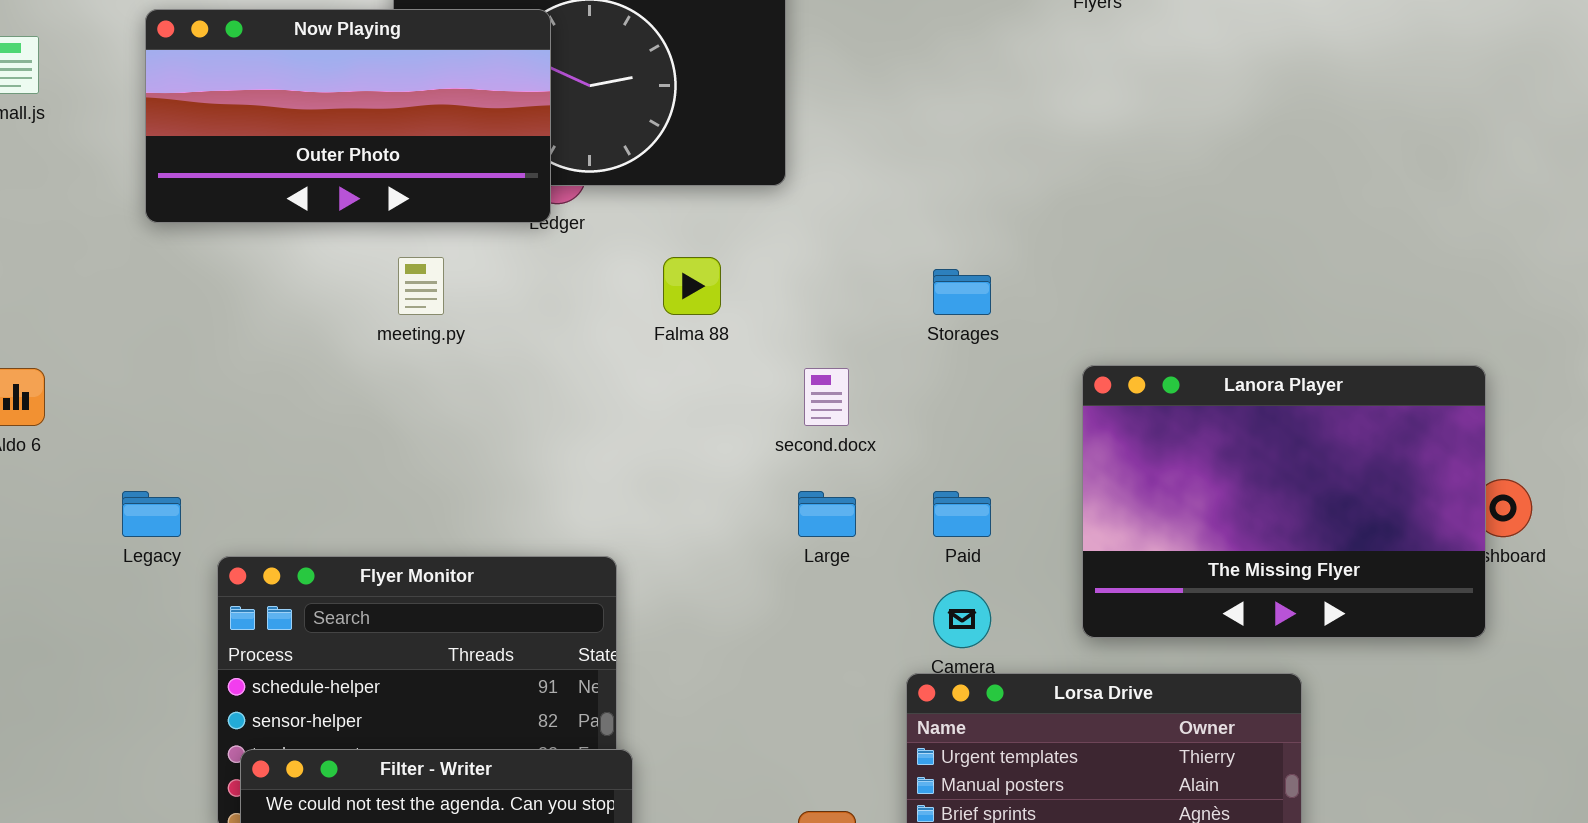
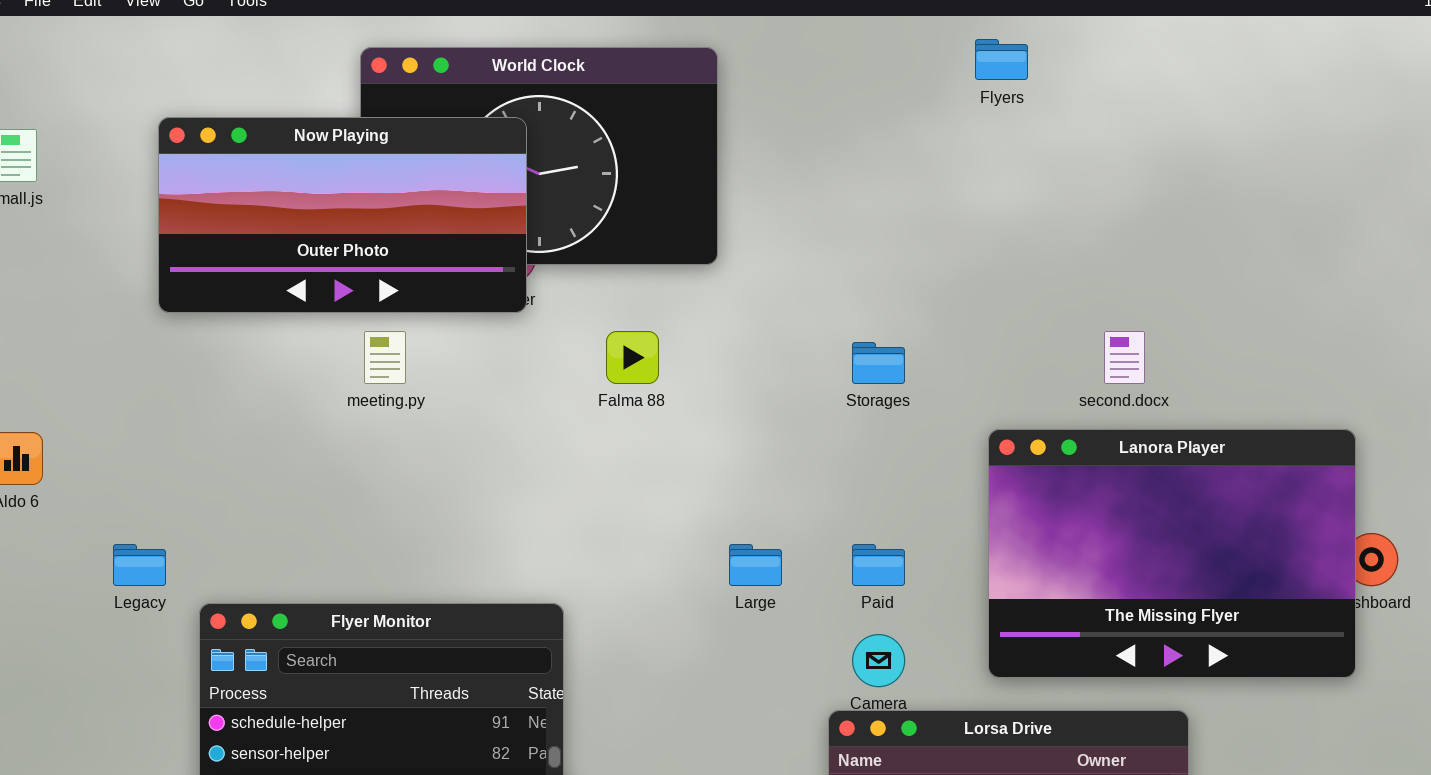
Now Playing: [145,9,551,223] -> [158,117,527,313], moved
second.docx: [804,368,849,426] -> [1104,331,1145,384], moved

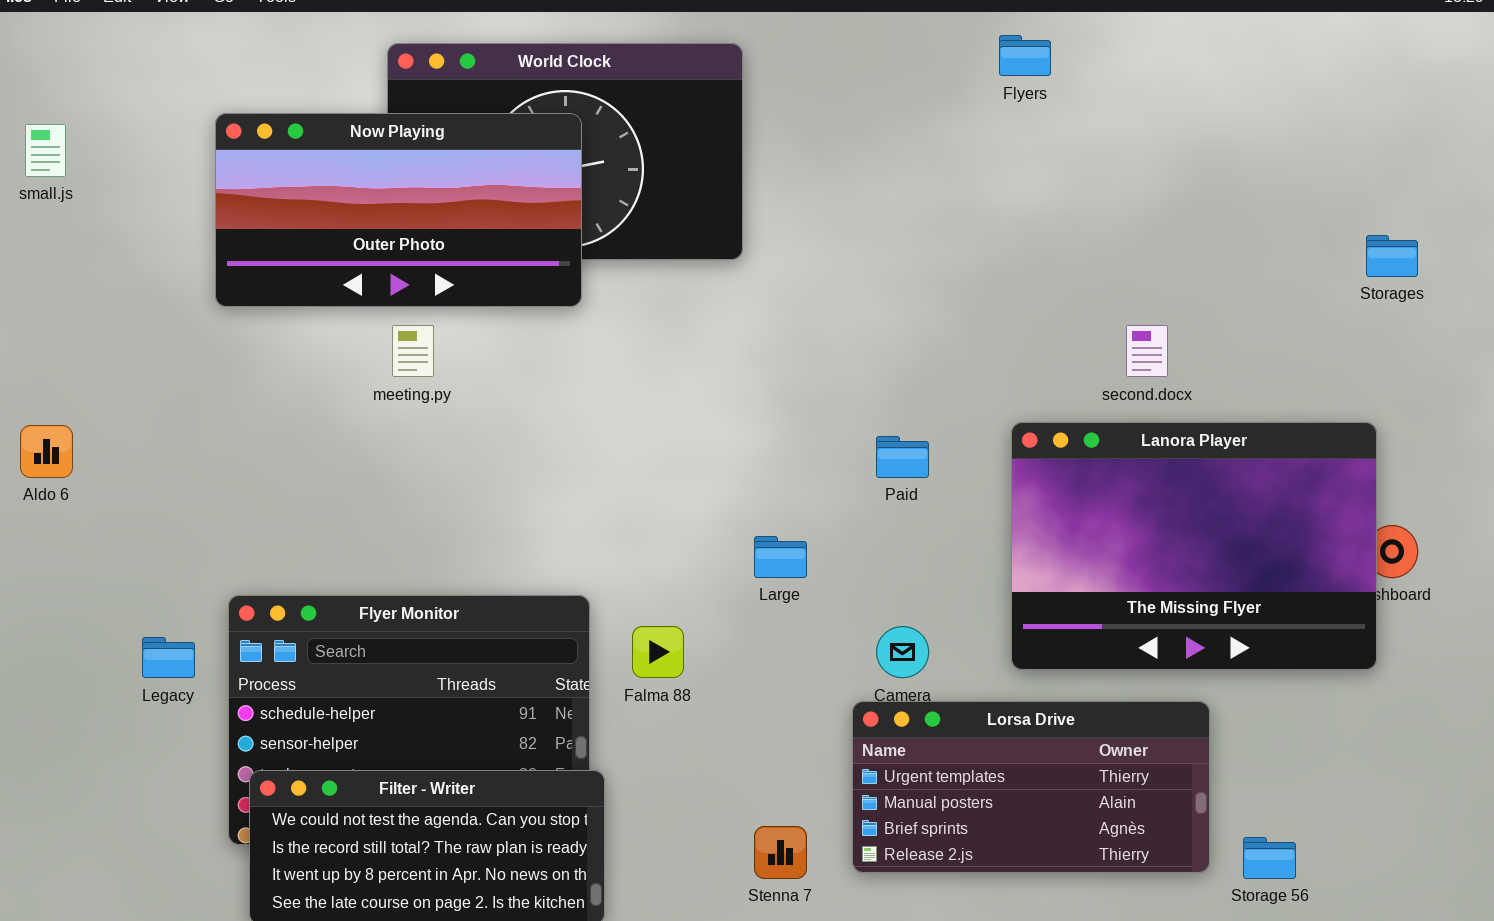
Now Playing: [158,117,527,313] -> [215,113,582,307], moved
Falma 88: [606,331,659,384] -> [632,626,684,678], moved
Storages: [852,342,905,384] -> [1366,235,1418,277], moved
Legacy: [113,544,166,586] -> [142,637,195,678], moved
Paid: [852,544,905,586] -> [876,436,929,478], moved

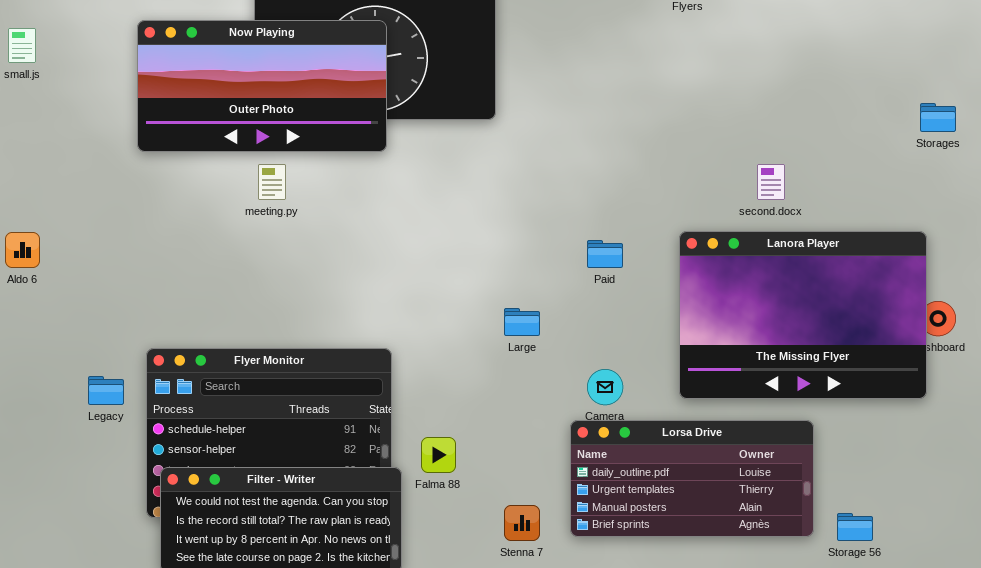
Falma 88: [632,626,684,678] -> [421,437,456,473], moved
Lorsa Drive: [852,701,1210,873] -> [570,420,814,537], scrolled up 1 row

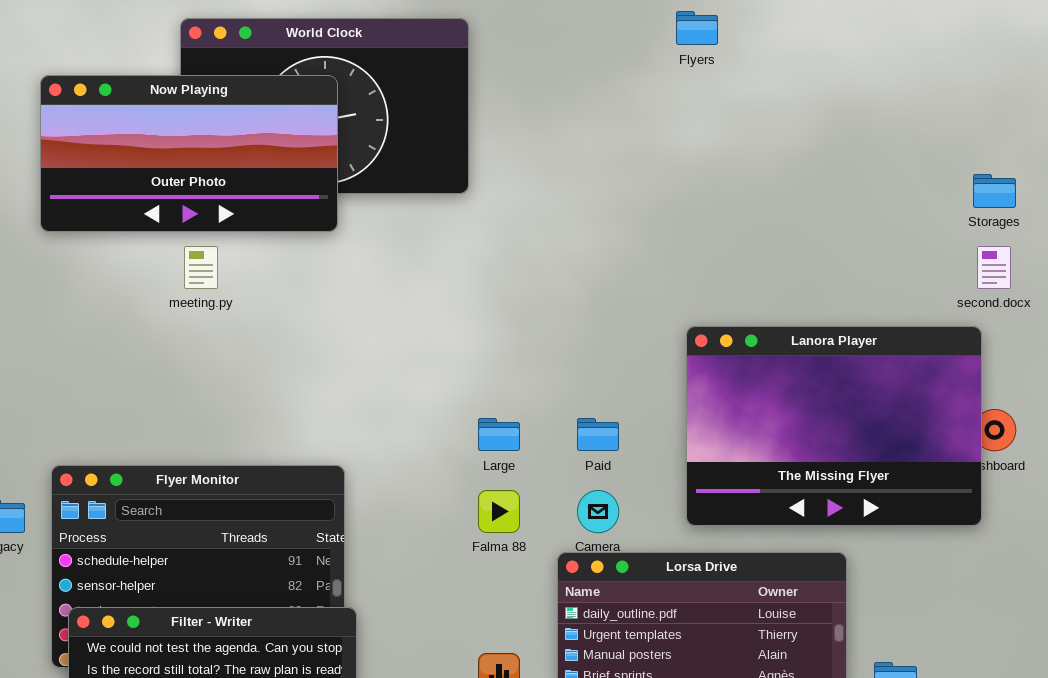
second.docx: [757,164,785,200] -> [977,246,1011,289], moved
Paid: [587,240,623,268] -> [577,418,619,451], moved
Falma 88: [421,437,456,473] -> [478,490,520,533], moved

